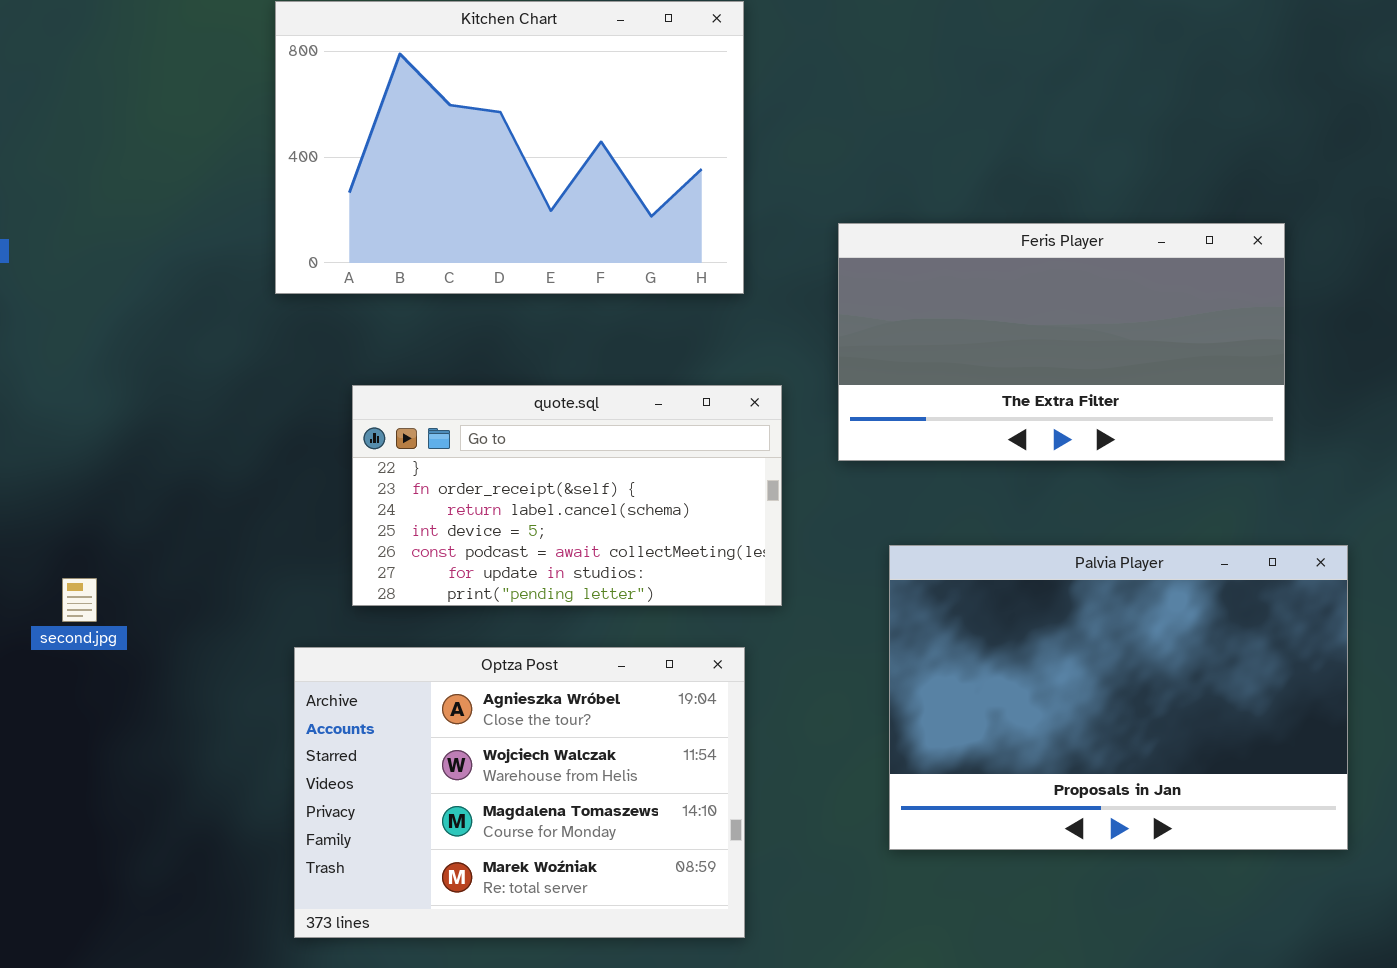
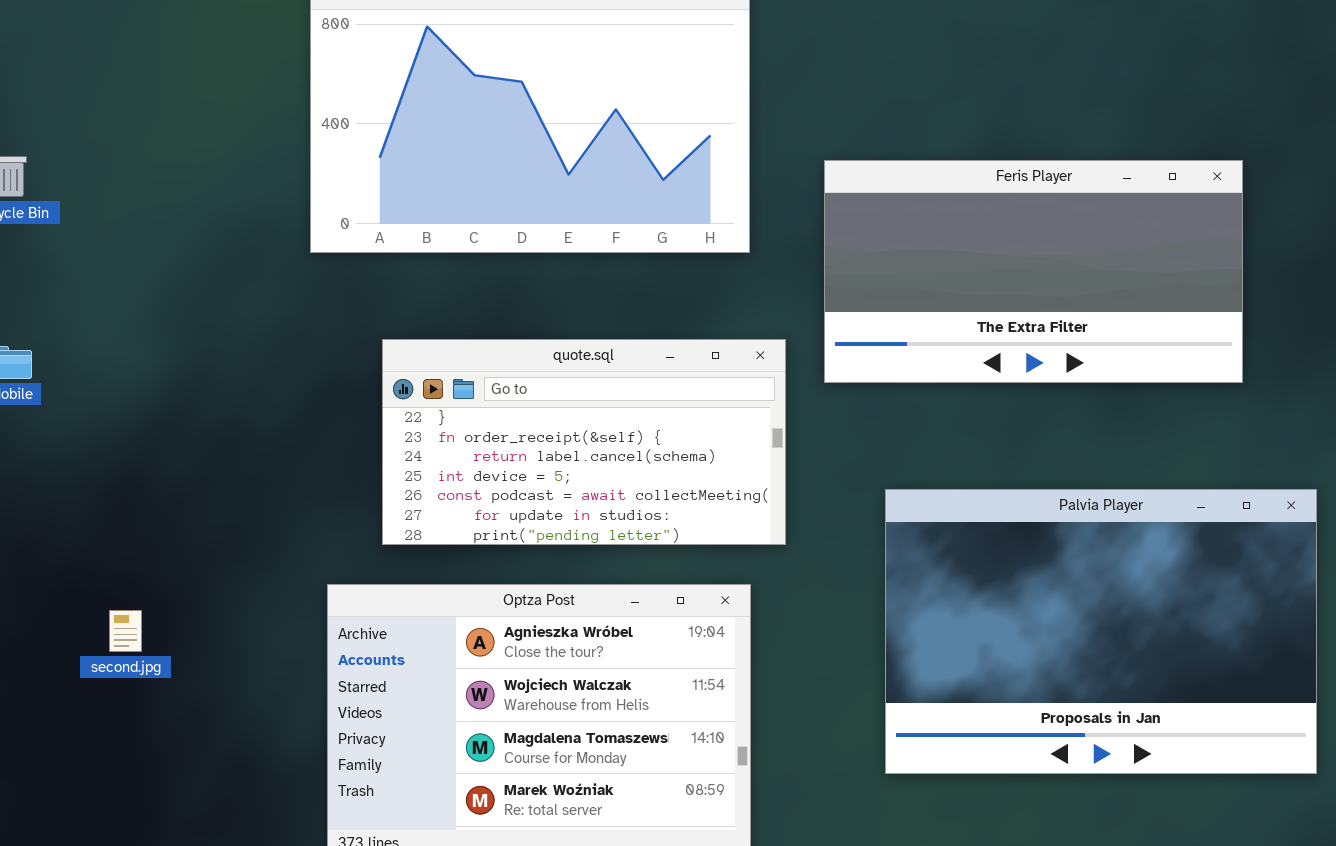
Feris Player: [838,223,1285,461] -> [824,160,1243,383], moved
second.jpg: [62,578,97,622] -> [109,610,142,652], moved

